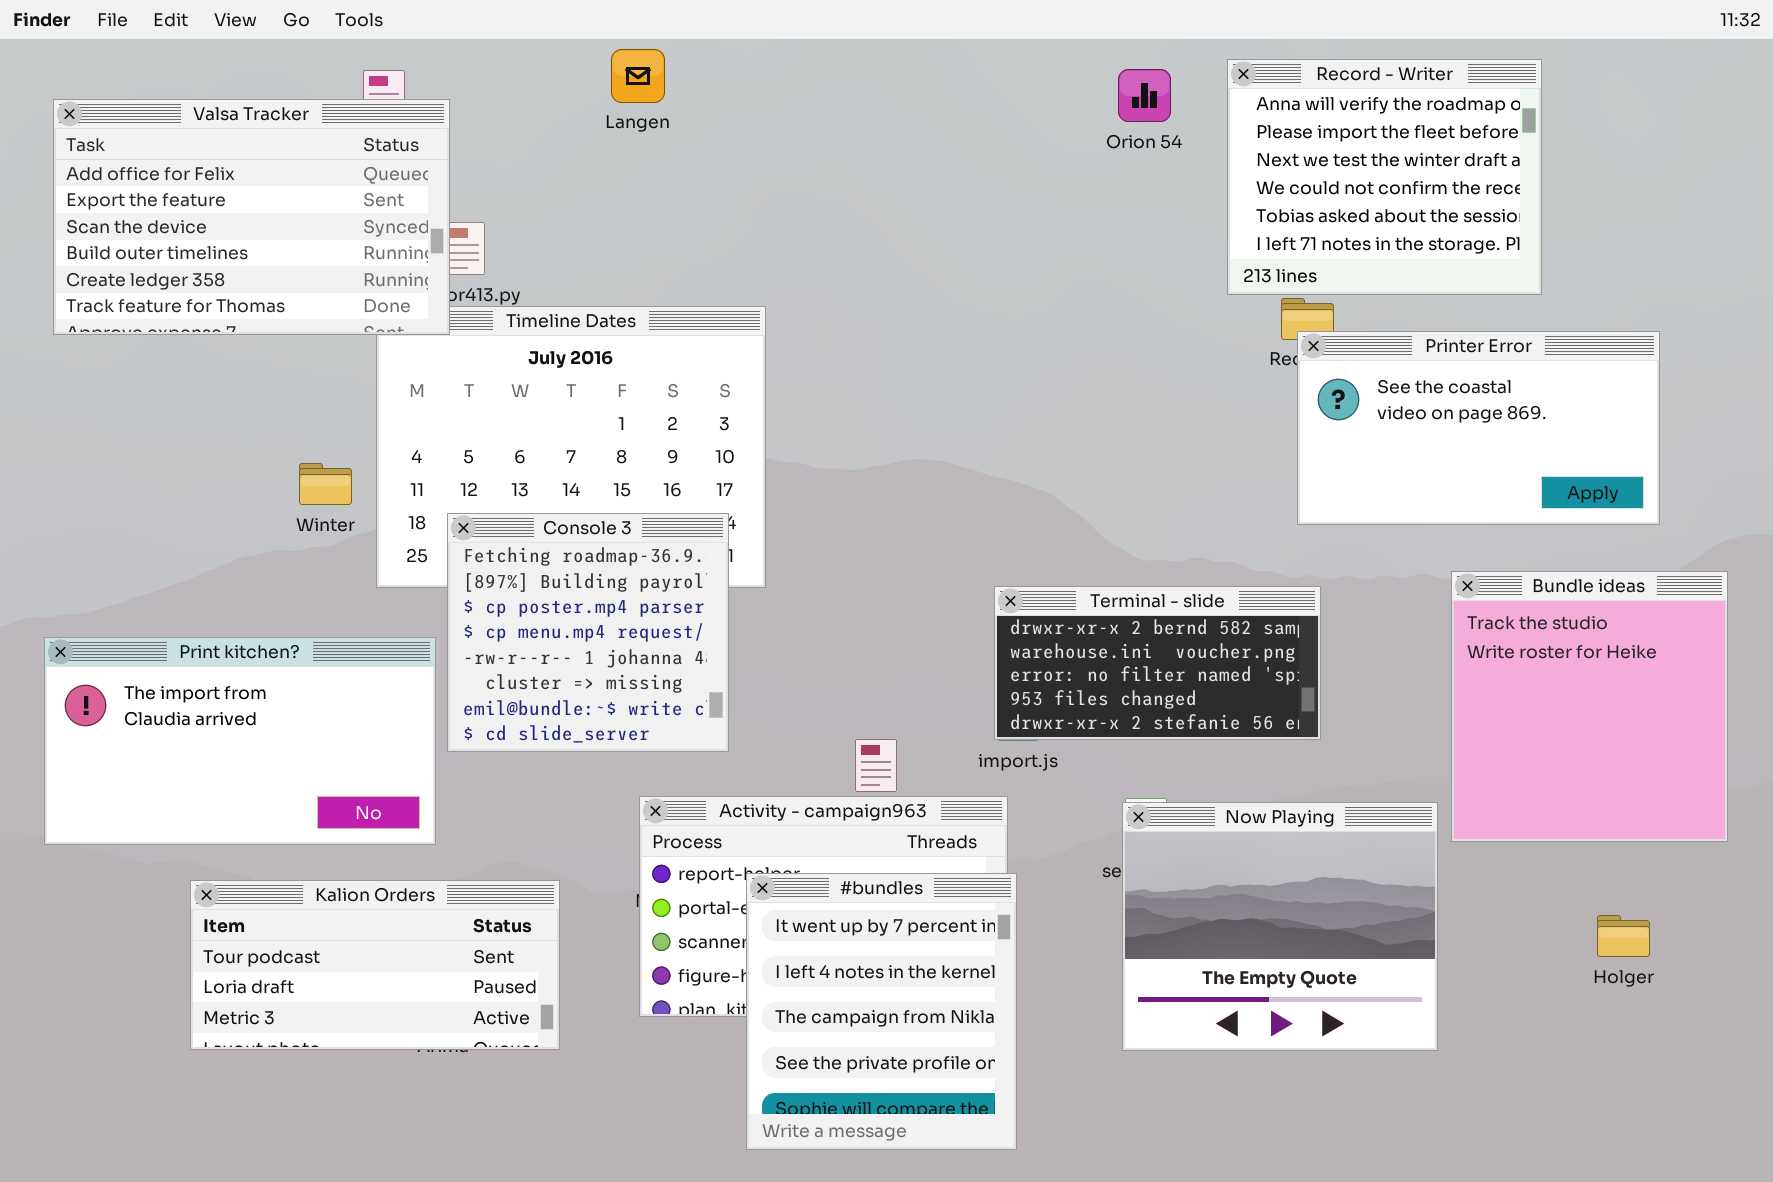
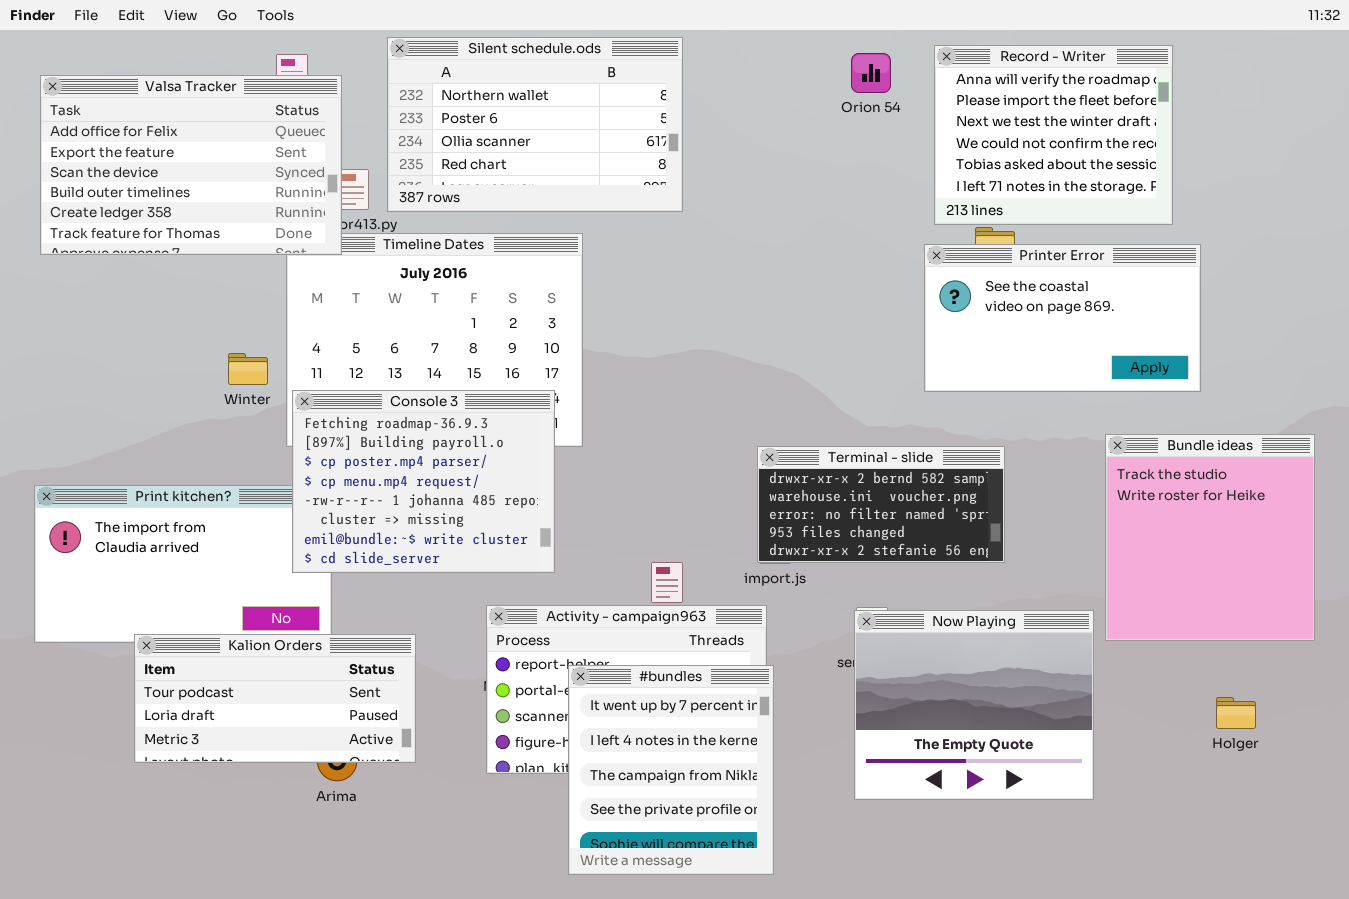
Silent schedule.ods: none -> [387,37,683,212], opened
Printer Error: [1297,331,1660,525] -> [924,244,1201,392], moved
Console 3: [447,513,729,752] -> [292,390,555,573], resized
Kalion Orders: [190,880,560,1050] -> [134,634,416,763], moved

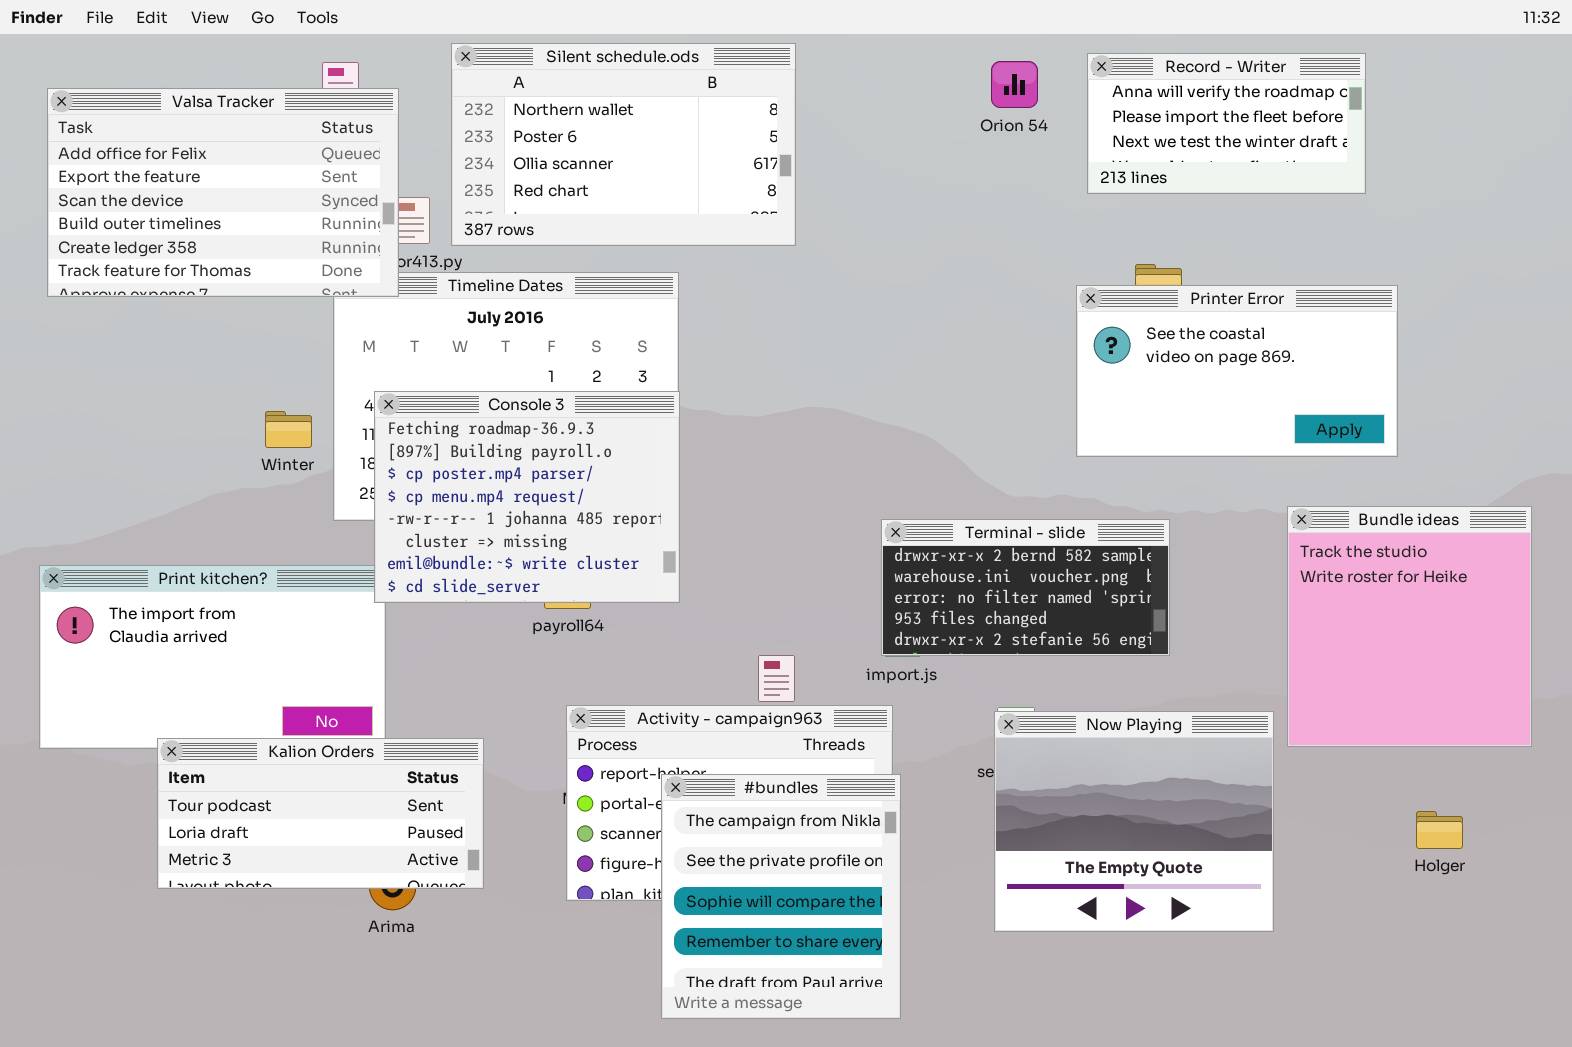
Record - Writer: [934,45,1173,225] -> [1087,53,1366,194], resized
Console 3: [292,390,555,573] -> [374,391,680,603], moved
#bundles: [568,665,774,875] -> [661,774,901,1019], scrolled down 2 rows

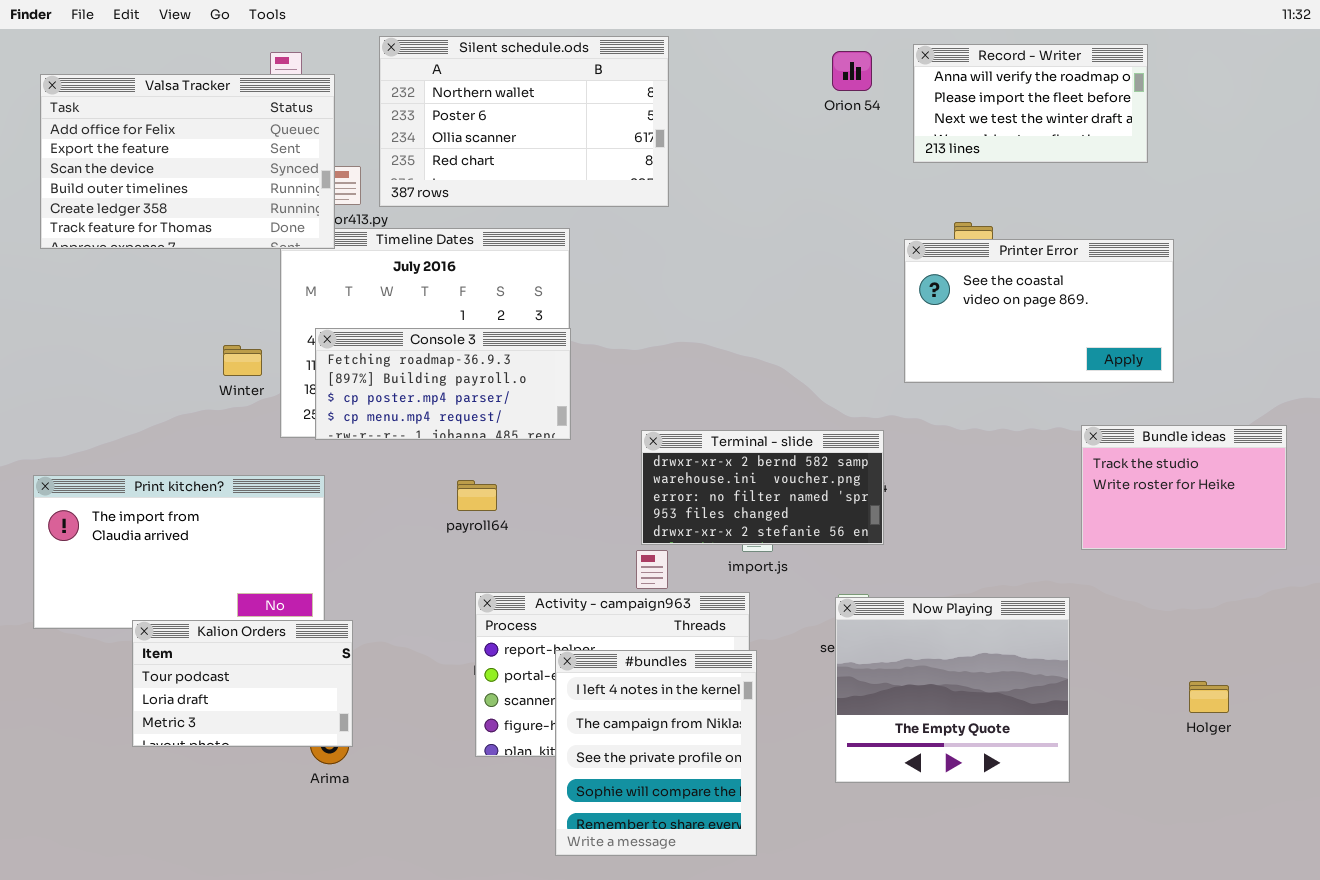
Console 3: [374,391,680,603] -> [315,328,571,440], resized
Bundle ideas: [1287,506,1532,747] -> [1081,425,1287,550], resized
Terminal - slide: [881,519,1170,656] -> [641,430,884,545], moved
Kalion Orders: [157,738,484,889] -> [132,620,353,747], resized
#bundles: [661,774,901,1019] -> [555,650,757,856], scrolled up 1 row

